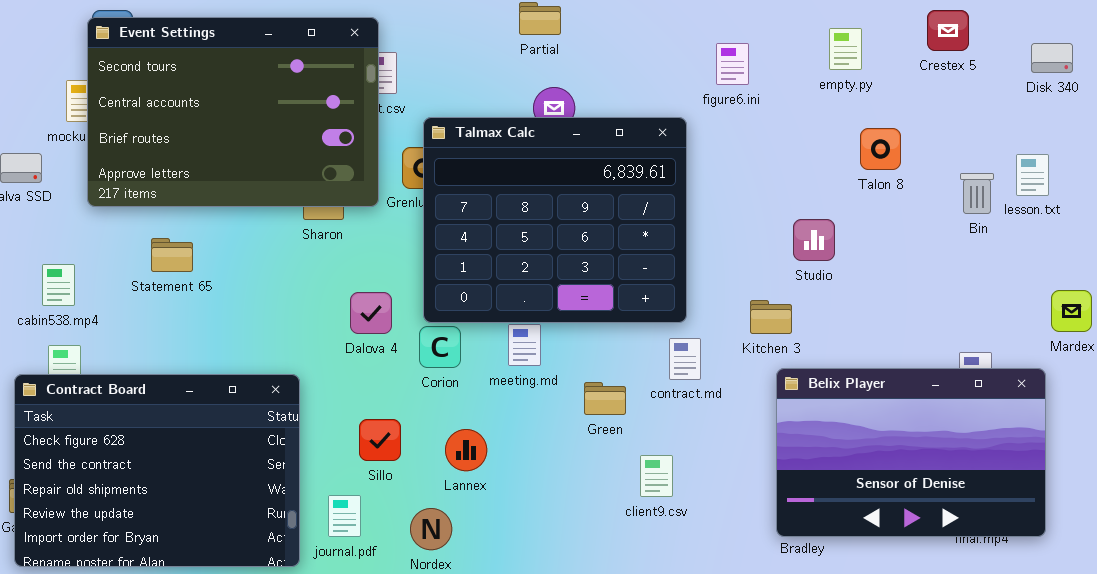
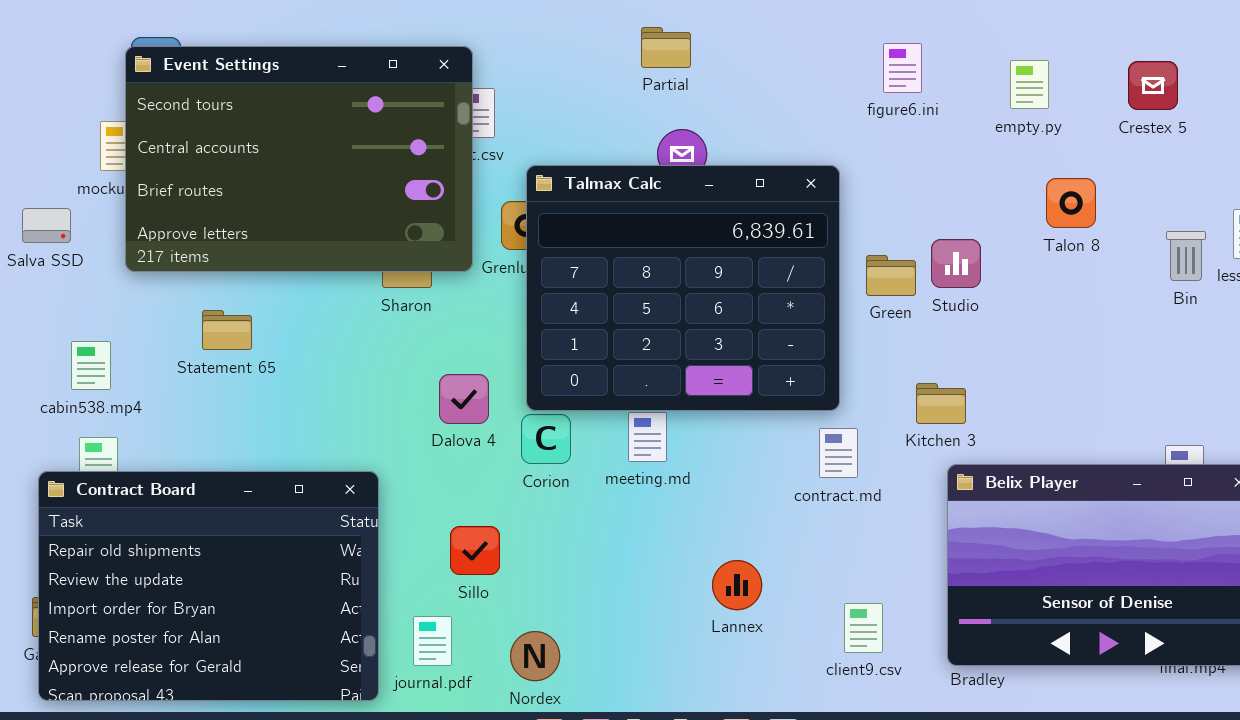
Crestex 5: [927,10,969,51] -> [1128,61,1178,110], moved
figure6.ini: [716,43,749,85] -> [883,43,922,93], moved
Studio: [793,219,835,261] -> [931,239,981,288], moved
Contract Board: [14,374,300,567] -> [38,471,379,701], scrolled down 2 rows
Green: [584,382,626,415] -> [866,255,916,296], moved
Lannex: [445,429,487,471] -> [712,560,762,610], moved
client9.csv: [640,455,673,497] -> [844,603,883,653], moved

